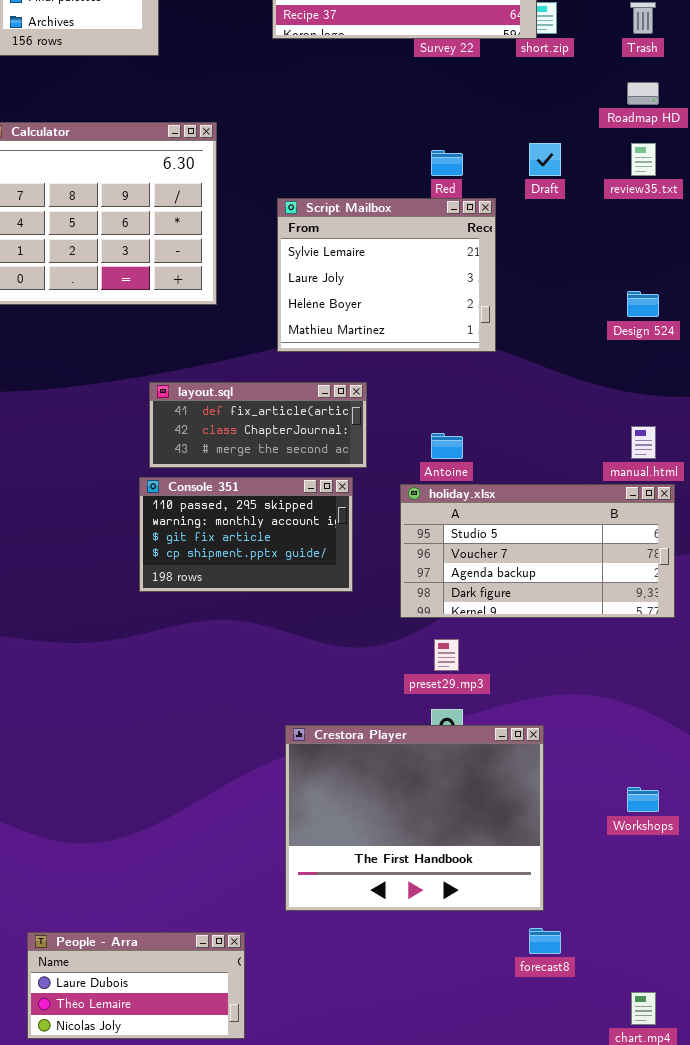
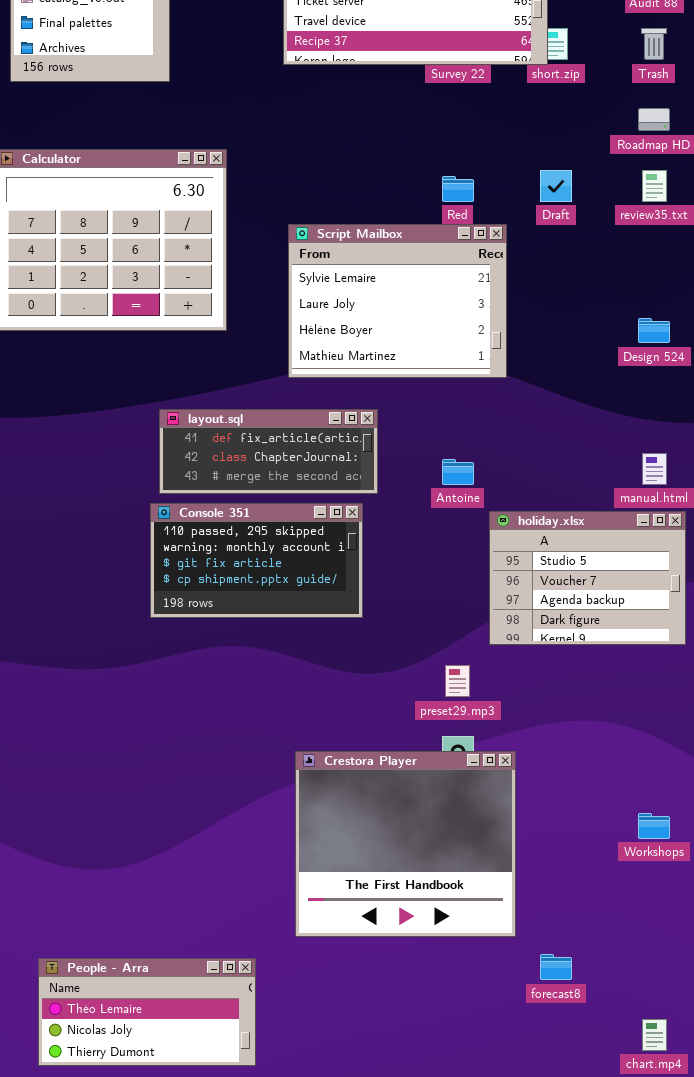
holiday.xlsx: [400,484,675,618] -> [489,511,686,645], resized
Crestora Player: [285,725,544,911] -> [295,751,516,937], resized
People - Arra: [27,932,245,1039] -> [38,958,256,1066], scrolled down 1 row

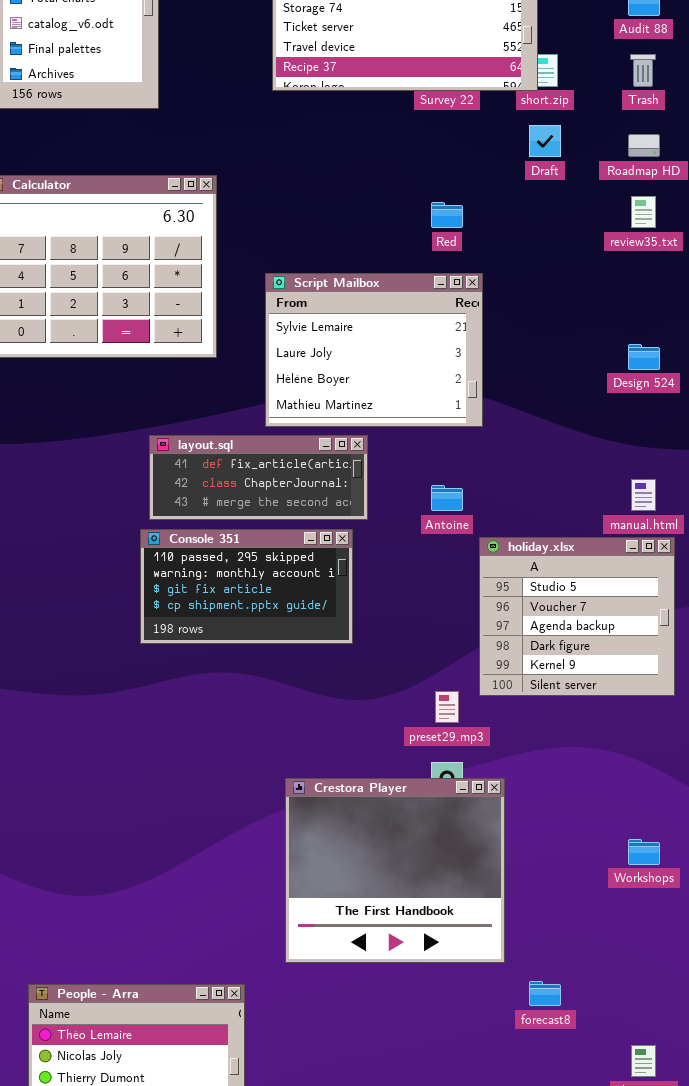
Draft: [540,170,572,202] -> [529,125,561,157], moved
Script Mailbox: [288,224,507,378] -> [265,273,483,427], moved
holiday.xlsx: [489,511,686,645] -> [479,537,675,696], resized

